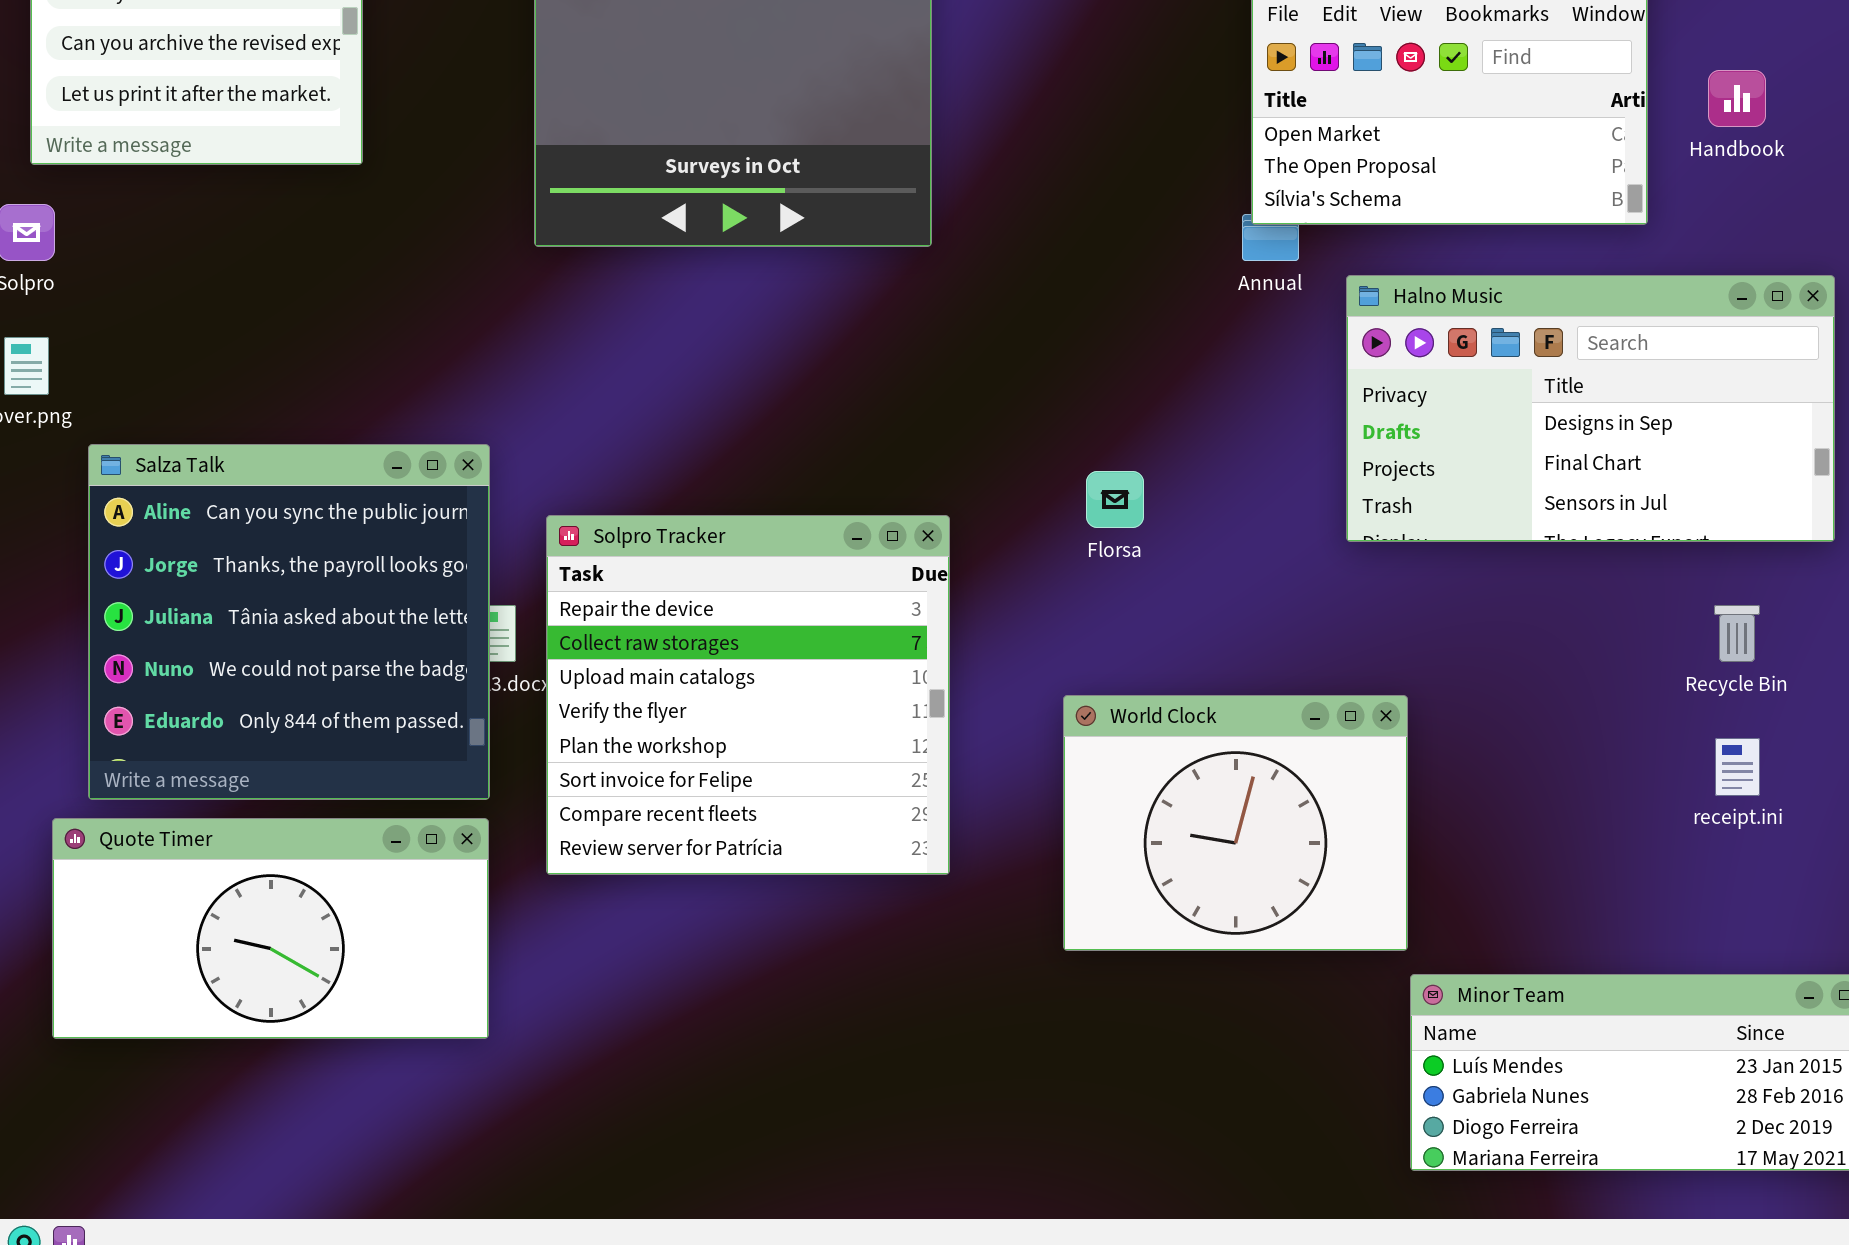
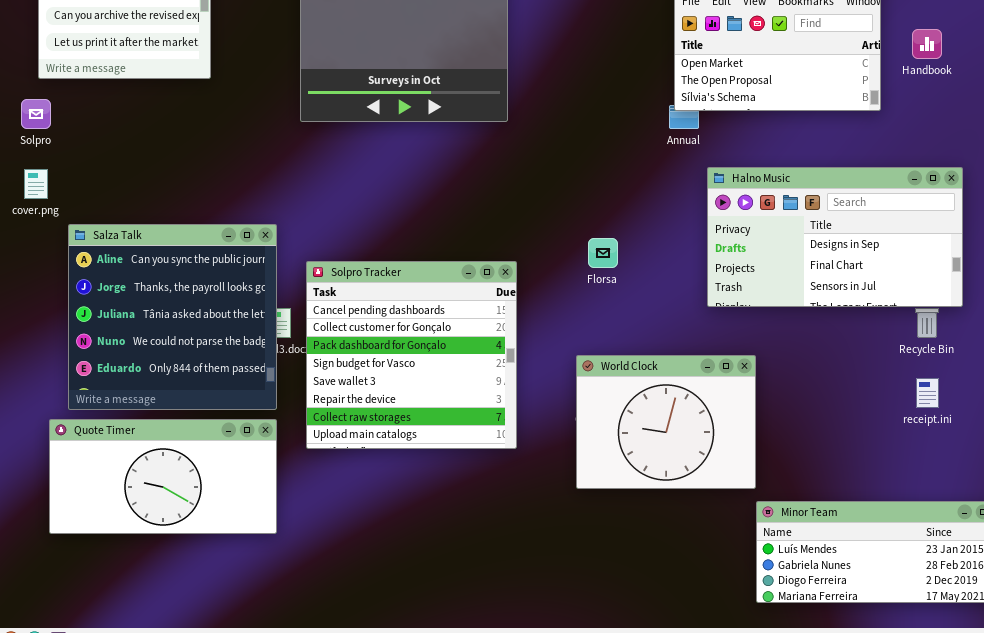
Halno Music: [1346,275,1835,542] -> [707,167,963,307], moved
Solpro Tracker: [546,515,950,875] -> [306,261,517,449], scrolled up 5 rows

